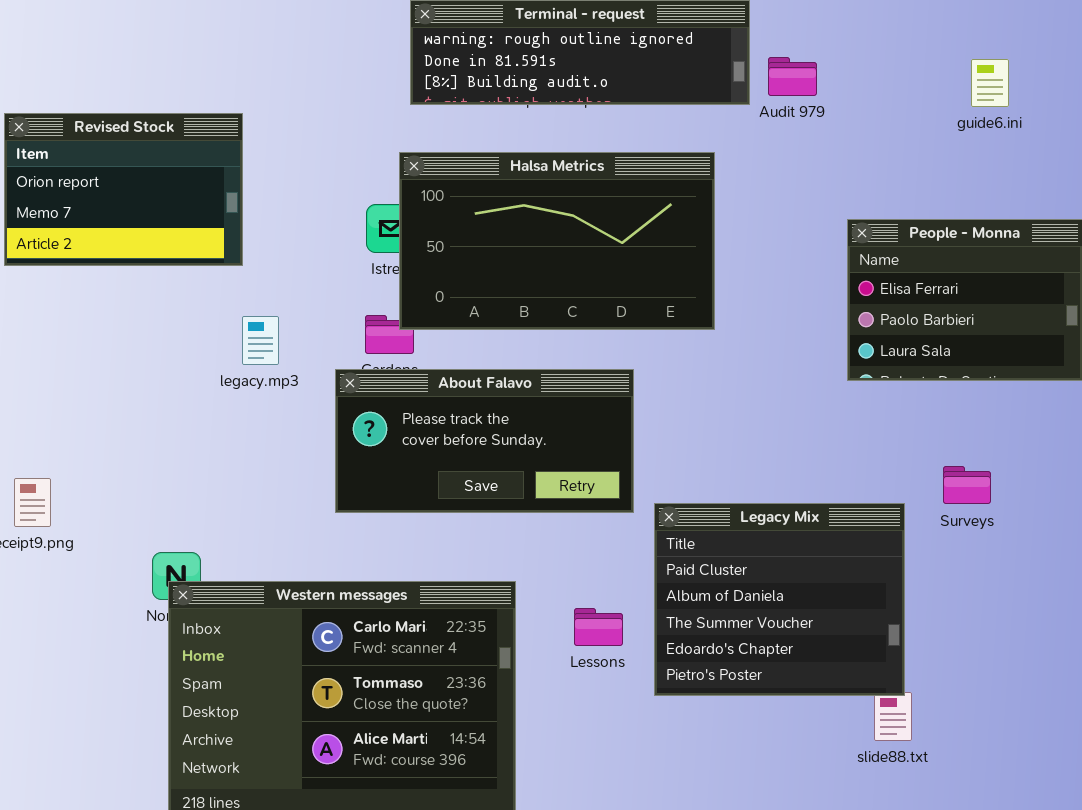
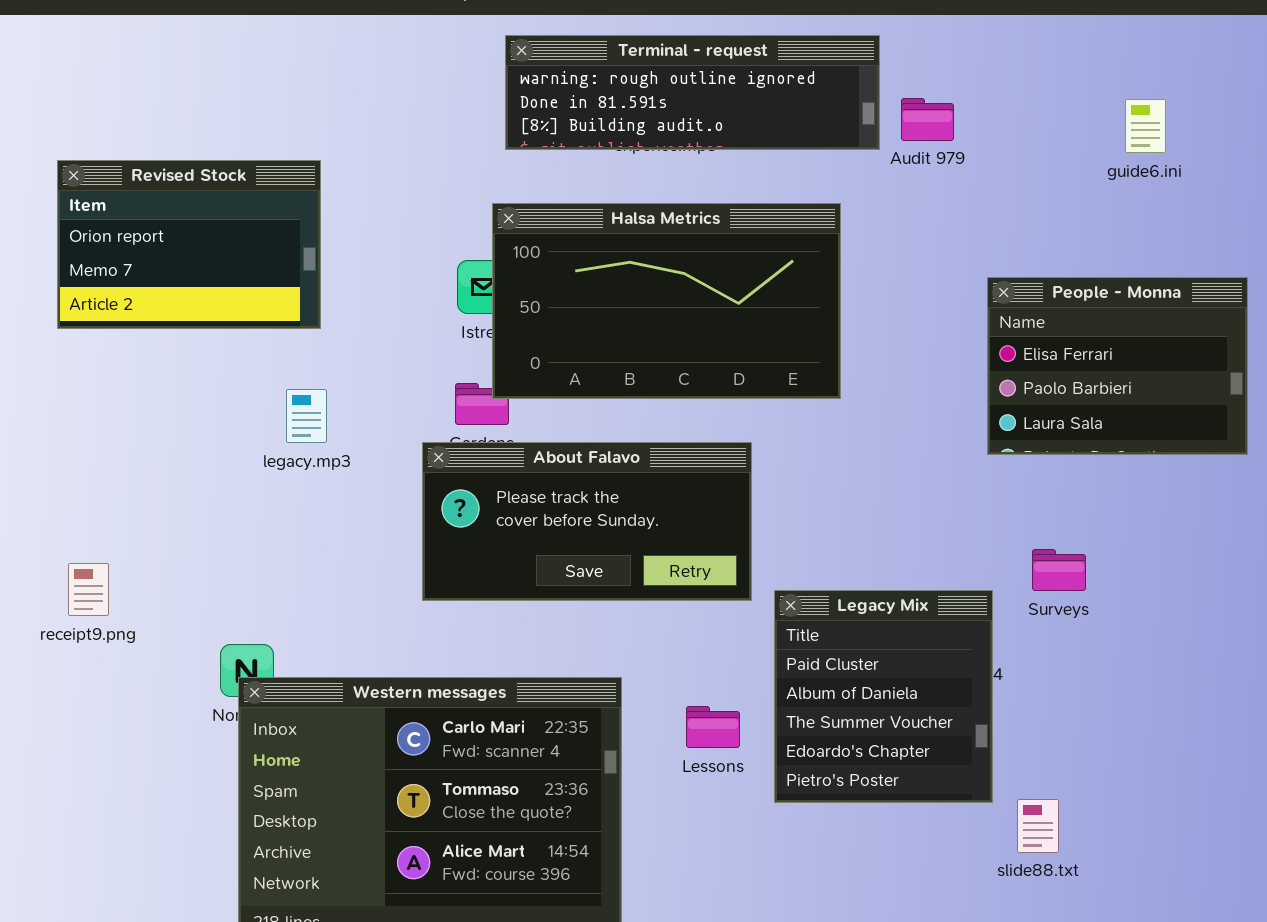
legacy.mp3: [242,316,279,365] -> [286,389,327,443], moved
Surveys: [943,466,991,504] -> [1032,549,1086,591], moved
Legacy Mix: [654,503,905,696] -> [774,590,993,803], resized

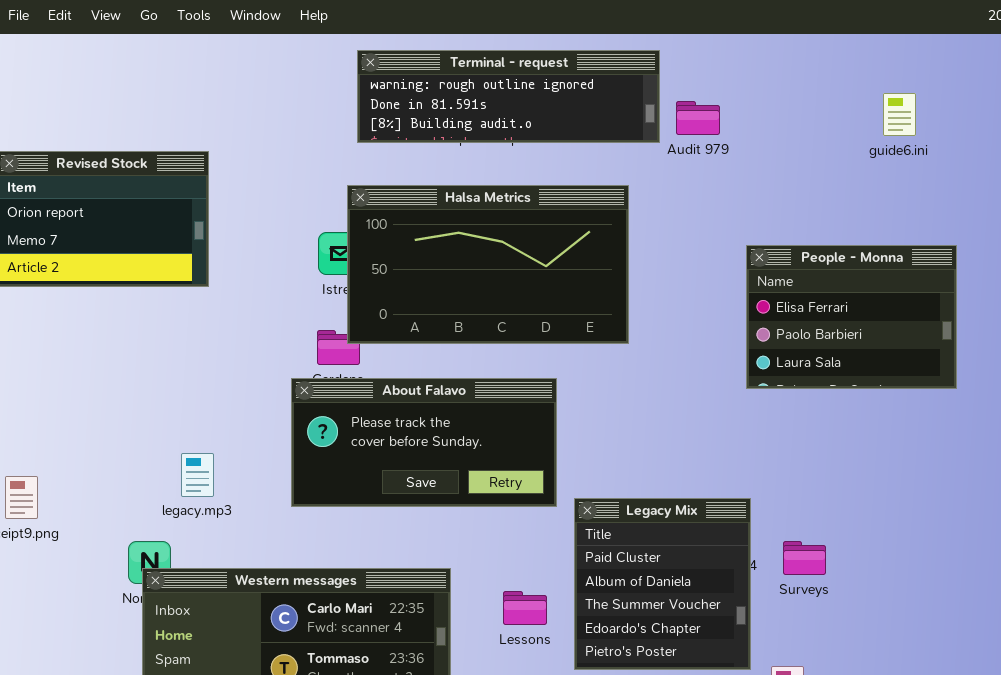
guide6.ini: [1125,99,1166,153] -> [883,93,916,136], moved
legacy.mp3: [286,389,327,443] -> [181,453,214,497], moved
Surveys: [1032,549,1086,591] -> [783,541,826,575], moved

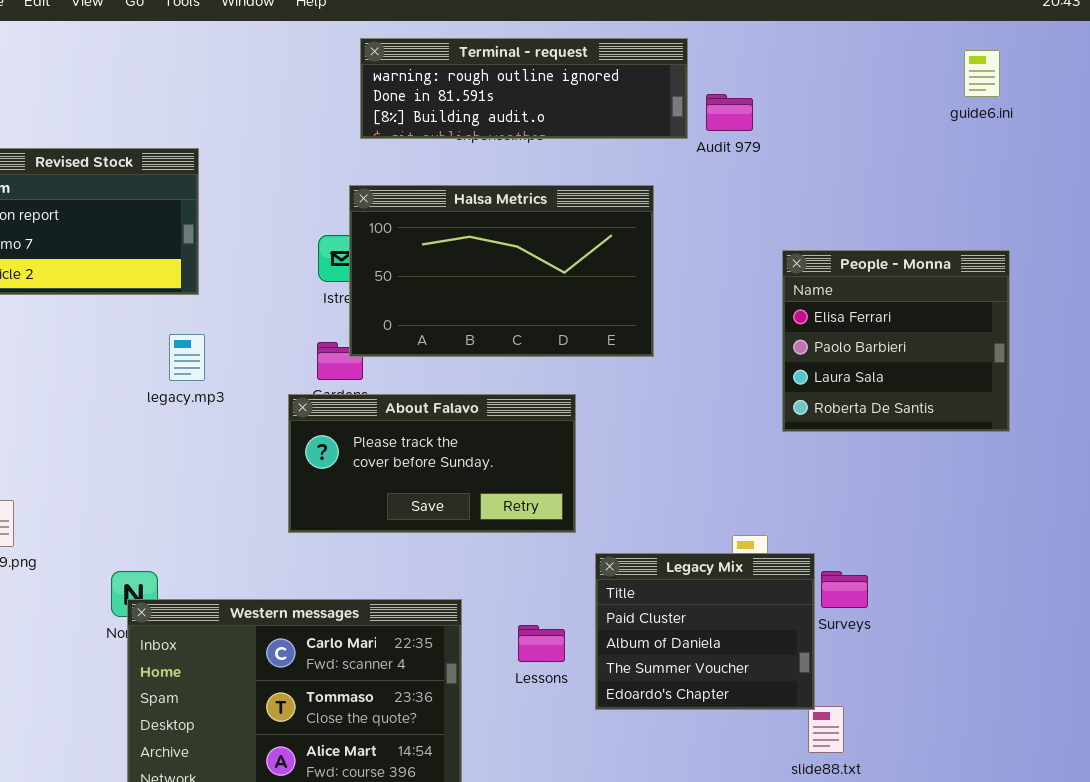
guide6.ini: [883,93,916,136] -> [964,50,1000,97], moved
People - Monna: [746,245,957,389] -> [782,250,1010,432], resized
legacy.mp3: [181,453,214,497] -> [169,334,205,381], moved
Legacy Mix: [574,498,751,670] -> [595,553,815,710], resized

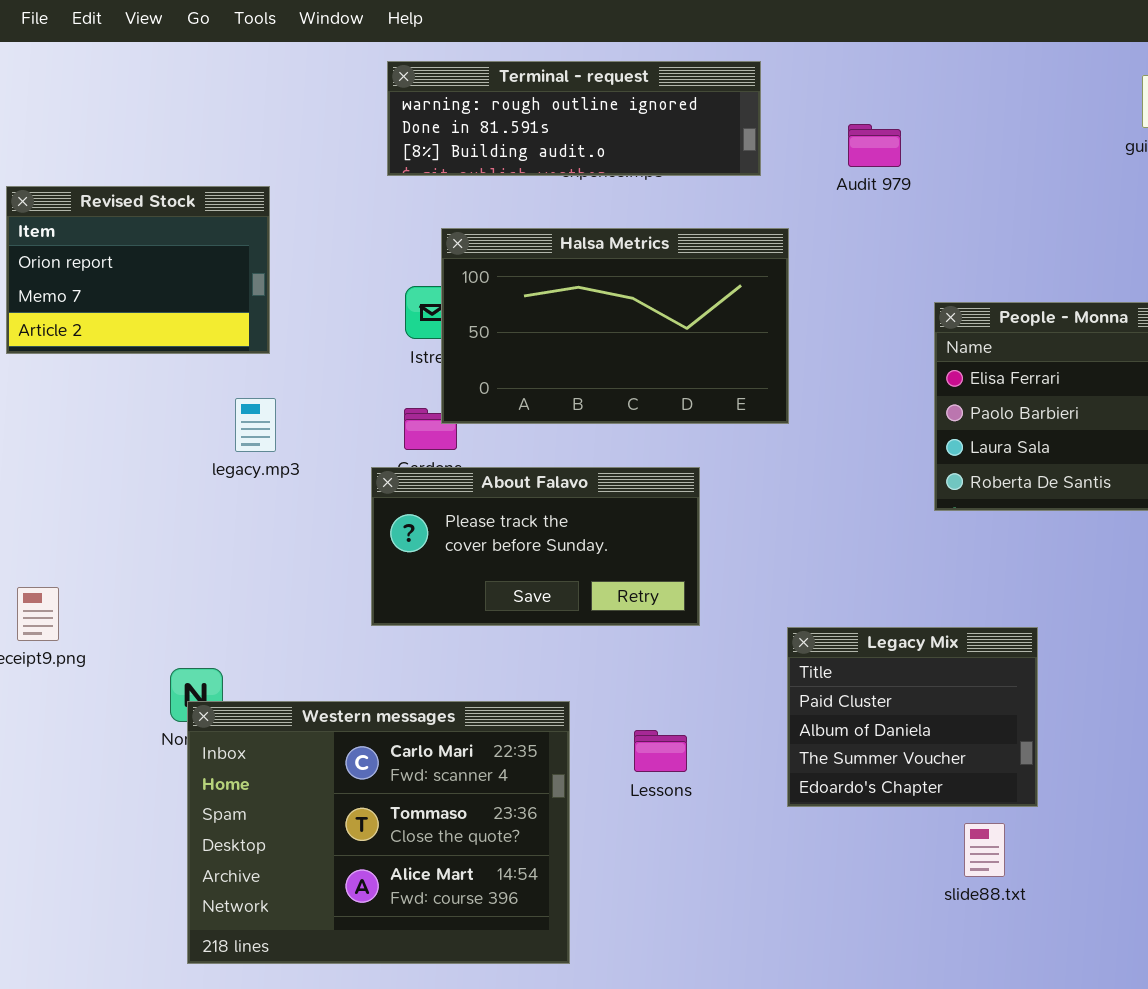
Terminal - request: [360,38,688,139] -> [387,61,761,176], moved
Legacy Mix: [595,553,815,710] -> [787,627,1038,807], moved

